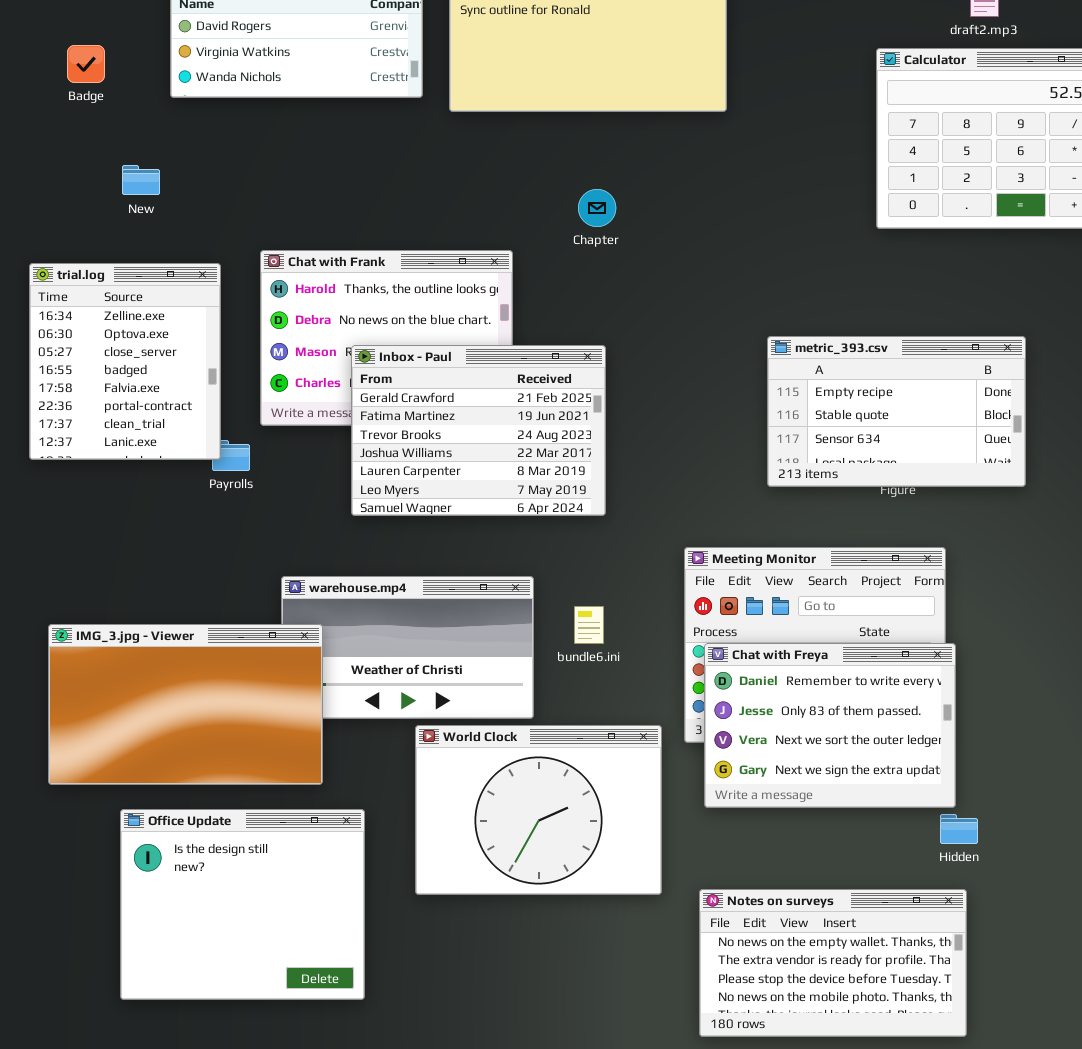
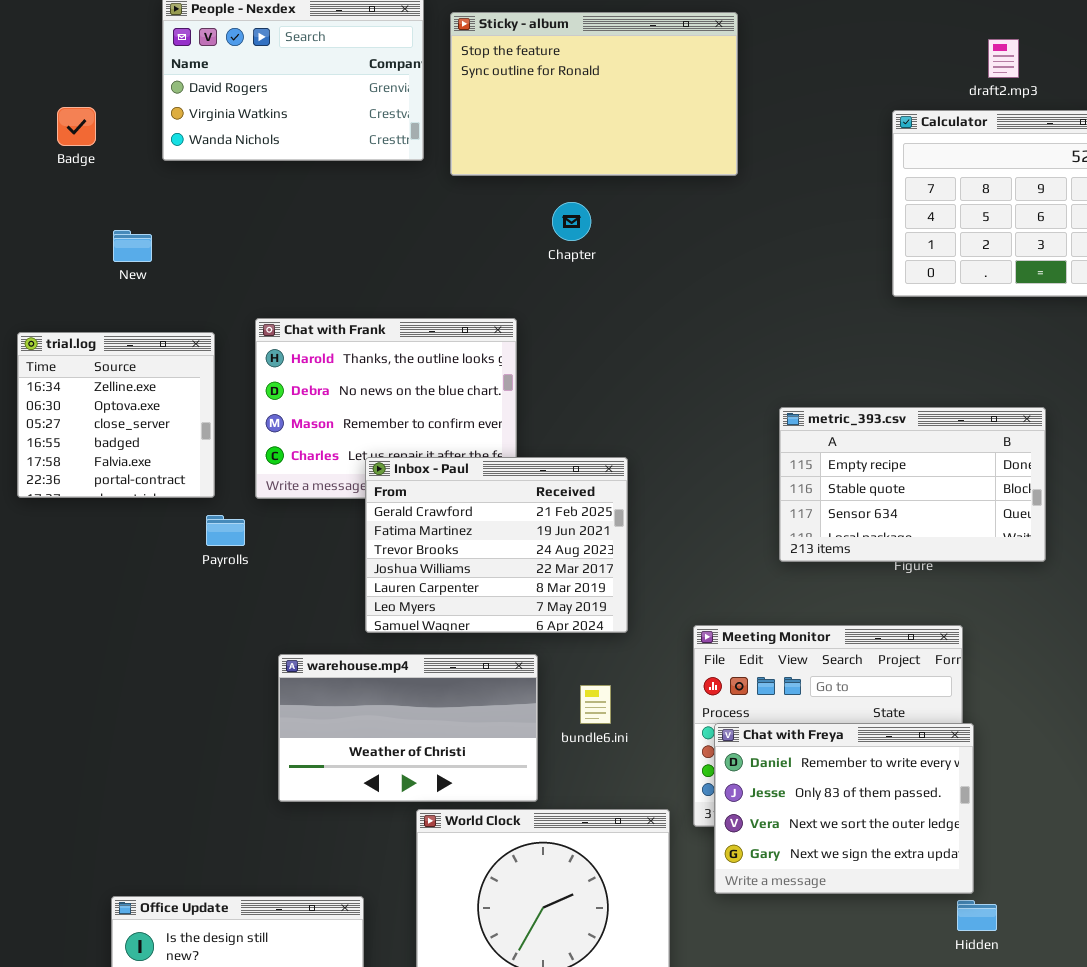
Chapter: [578,189,616,227] -> [552,202,591,241], moved
trial.log: [29,263,221,460] -> [17,332,215,498], resized
Inbox - Paul: [351,345,606,516] -> [365,457,628,633], moved
IMG_3.jpg - Viewer: [48,624,323,785] -> none, closed

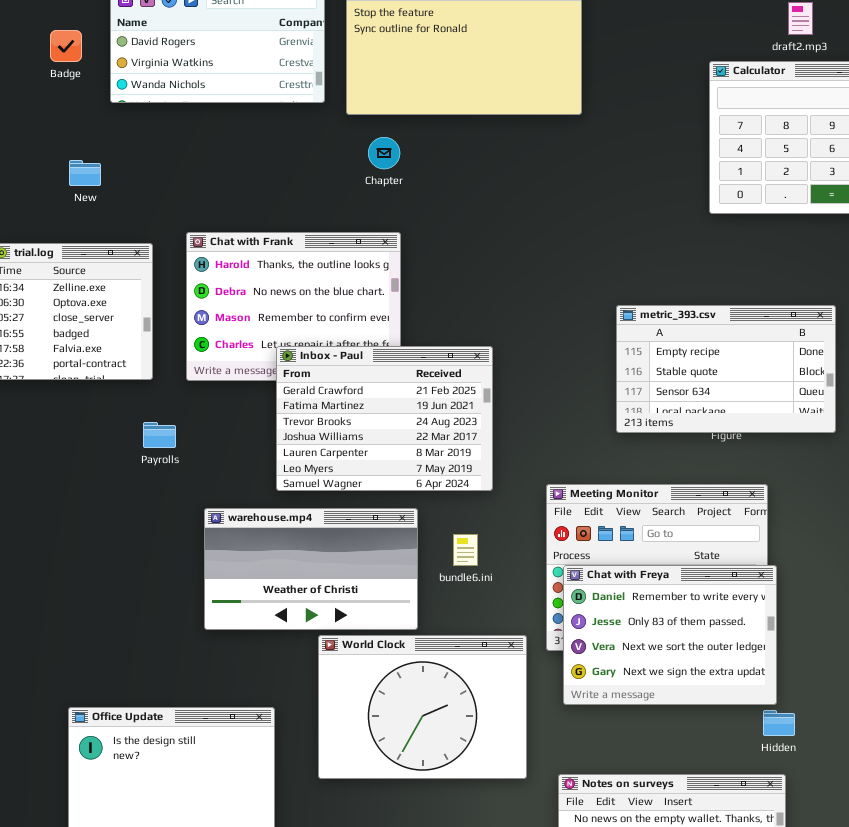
Badge: [57,107,96,146] -> [50,30,82,62], moved
Chapter: [552,202,591,241] -> [368,137,400,169], moved
Payrolls: [206,515,245,546] -> [143,422,176,448], moved

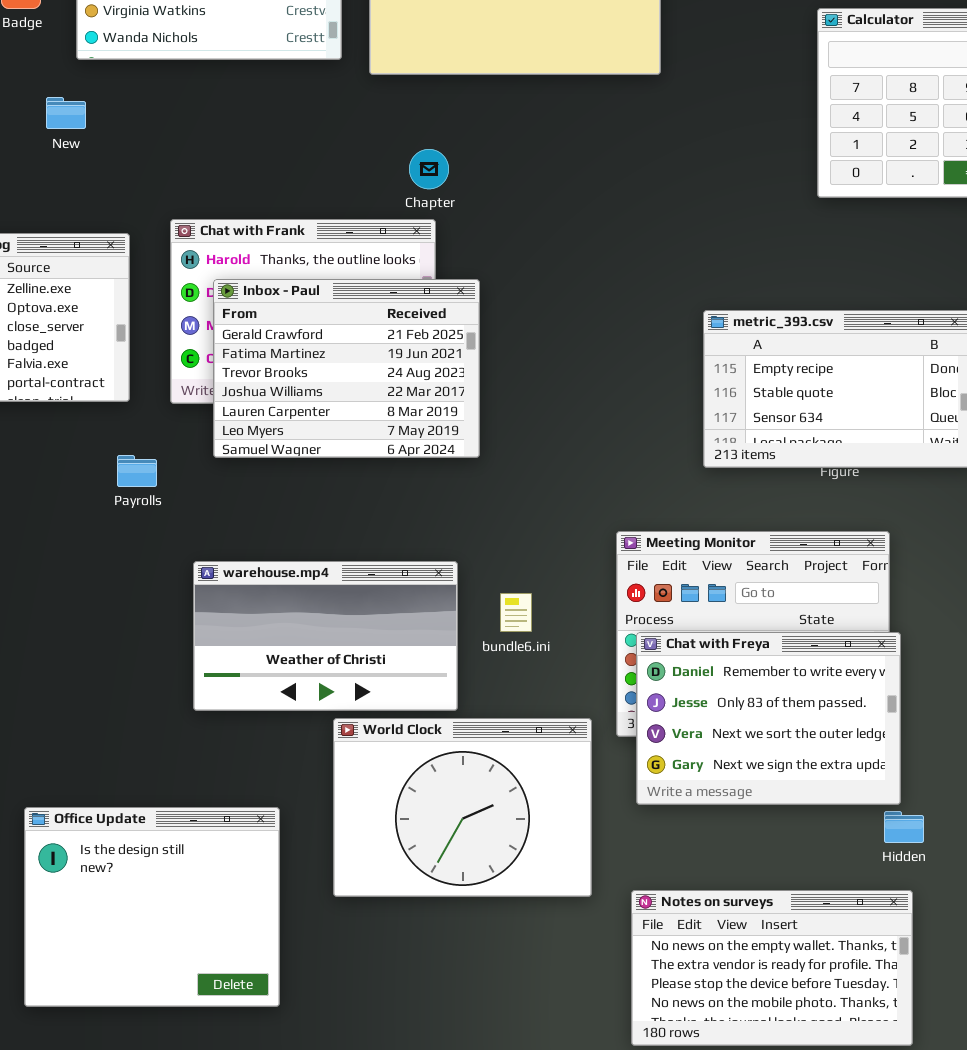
Chapter: [368,137,400,169] -> [409,149,449,189], moved
New: [69,160,101,186] -> [46,97,86,129], moved
Inbox - Paul: [276,346,493,491] -> [213,279,480,458], moved

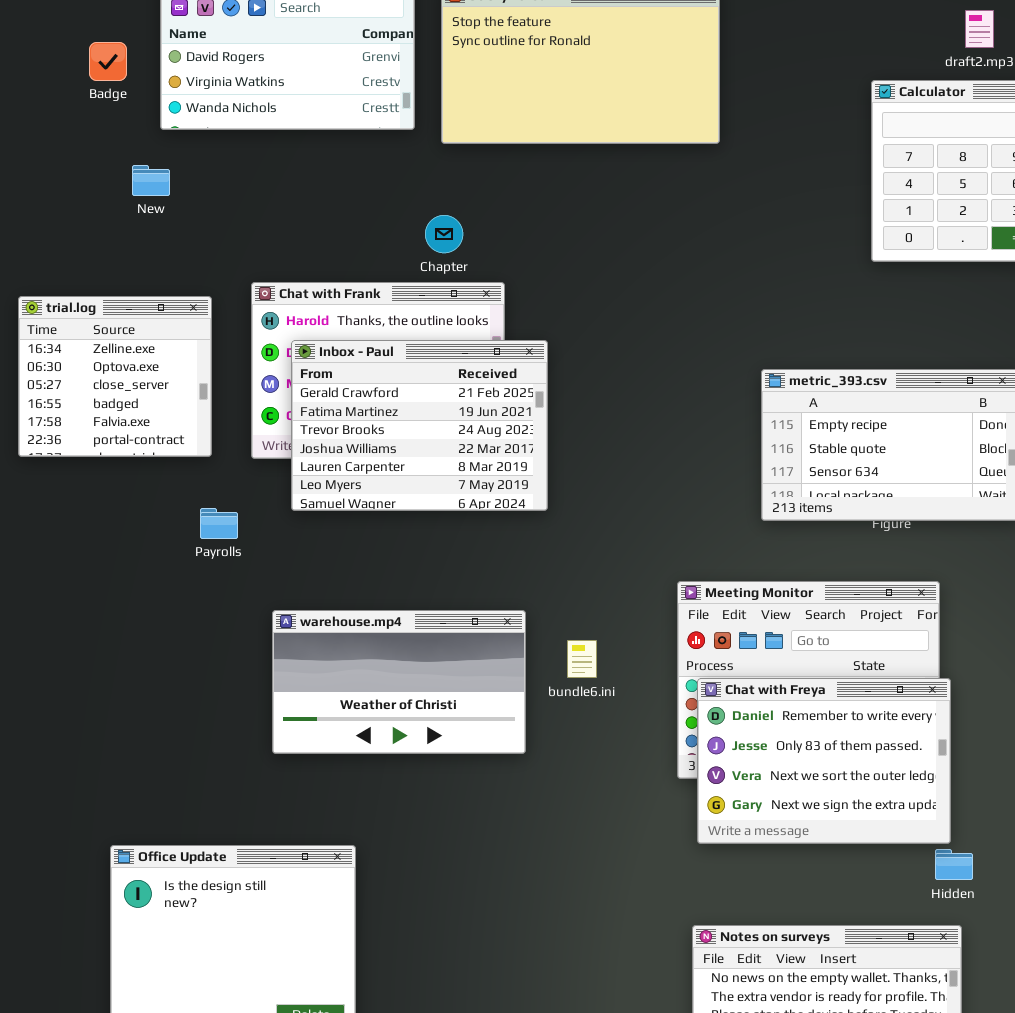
Chapter: [409,149,449,189] -> [425,215,463,253], moved
World Clock: [333,718,592,897] -> none, closed

